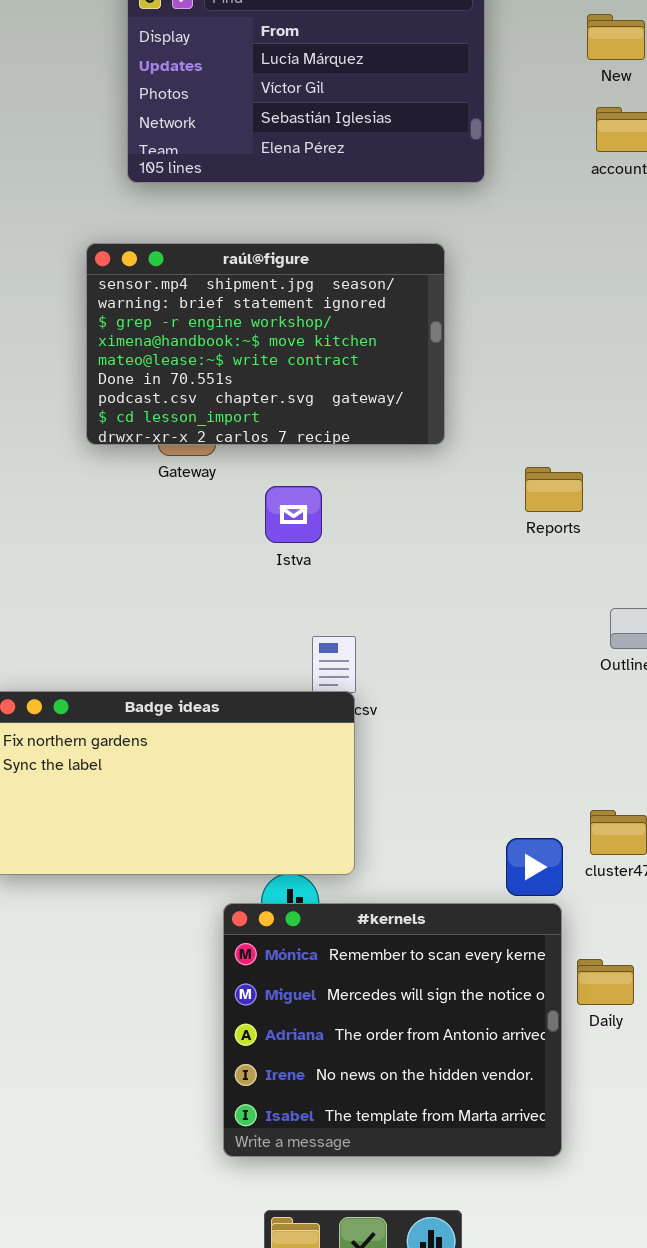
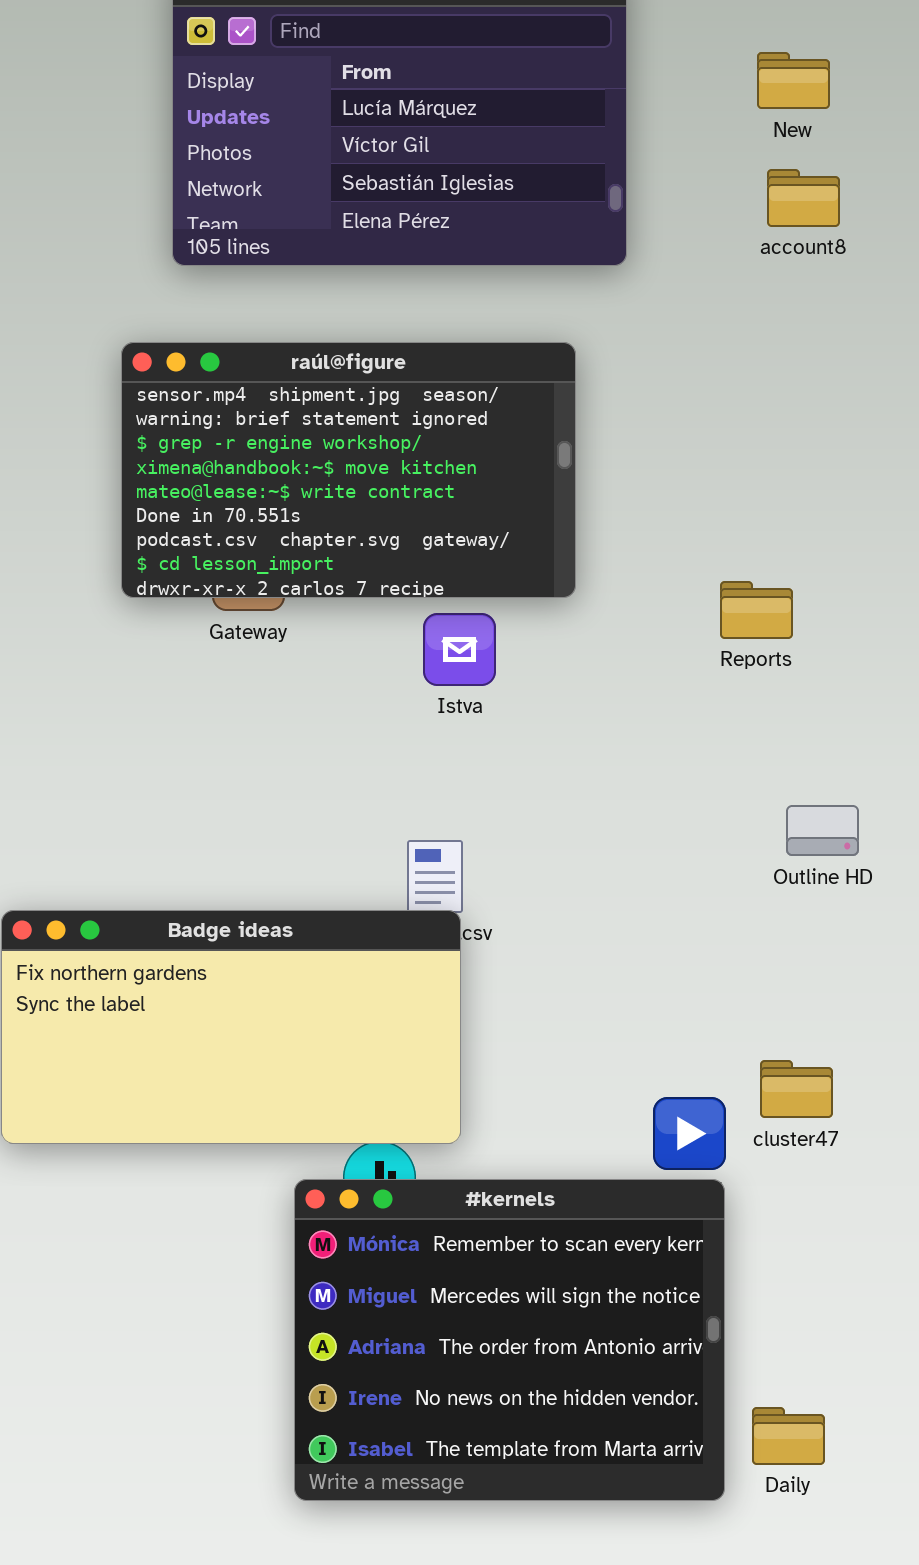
Reports: [525,467,583,512] -> [720,581,793,639], moved
Istva: [265,486,322,543] -> [423,613,496,686], moved
Daily: [577,959,634,1005] -> [752,1407,825,1465], moved

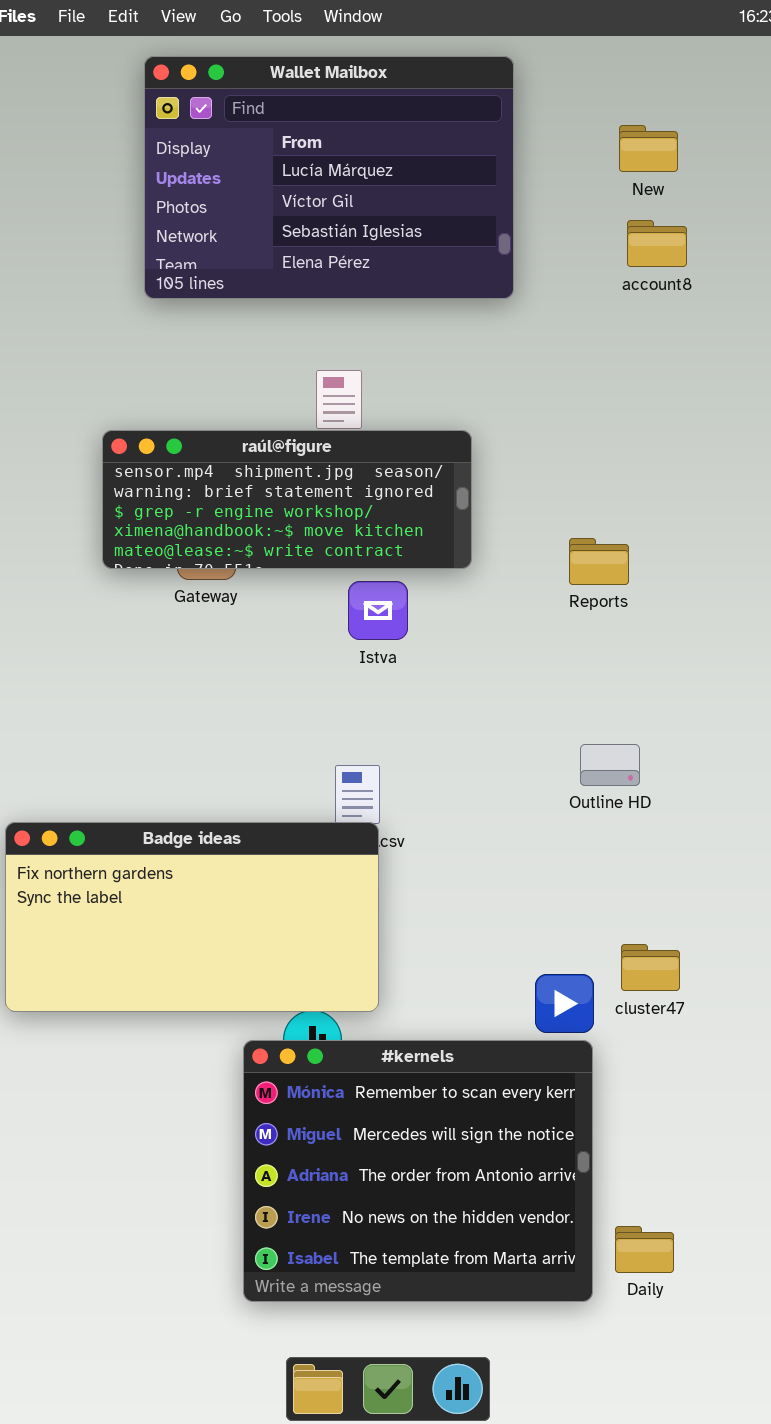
raúl@figure: [121,342,576,598] -> [102,430,472,569], resized
Reports: [720,581,793,639] -> [569,538,629,585], moved
Outline HD: [786,805,859,856] -> [580,744,640,786], moved

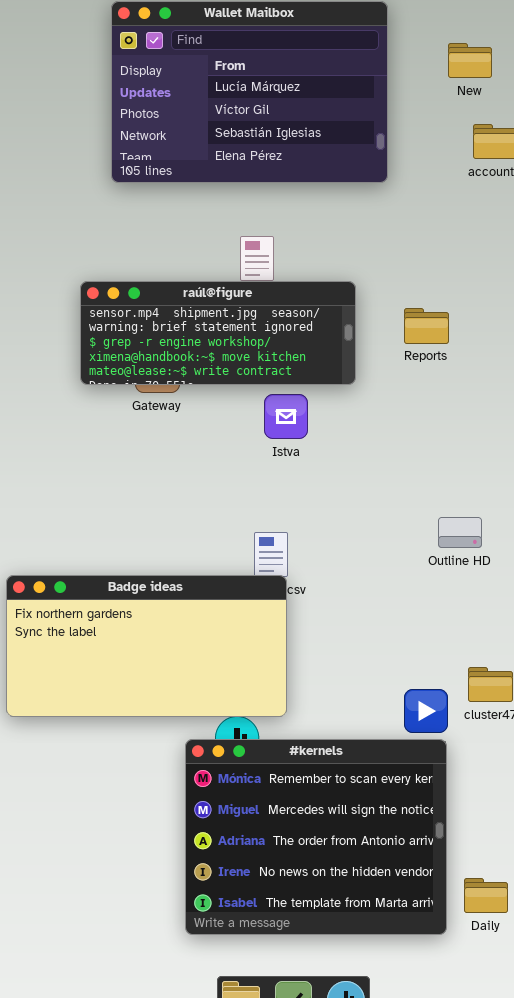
New: [619,125,678,172] -> [448,43,492,78], moved
Reports: [569,538,629,585] -> [404,308,449,344], moved

